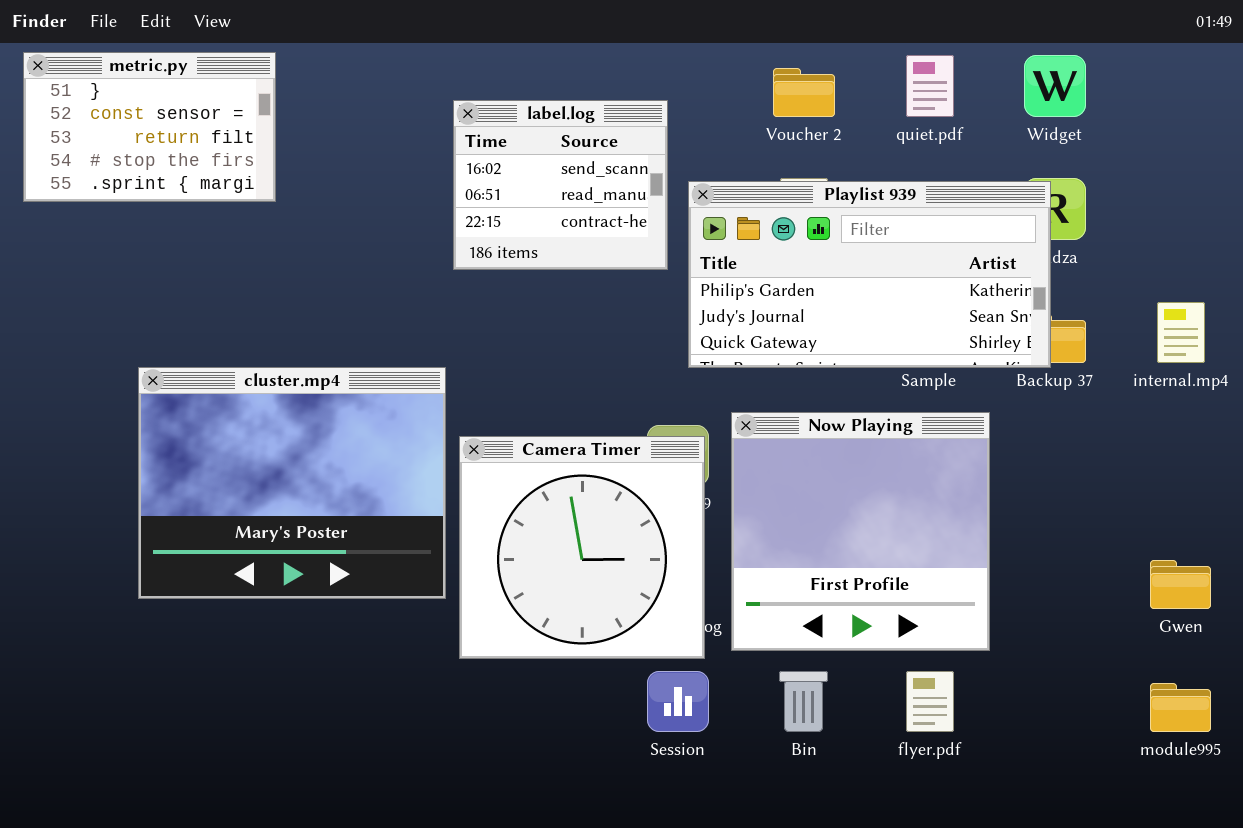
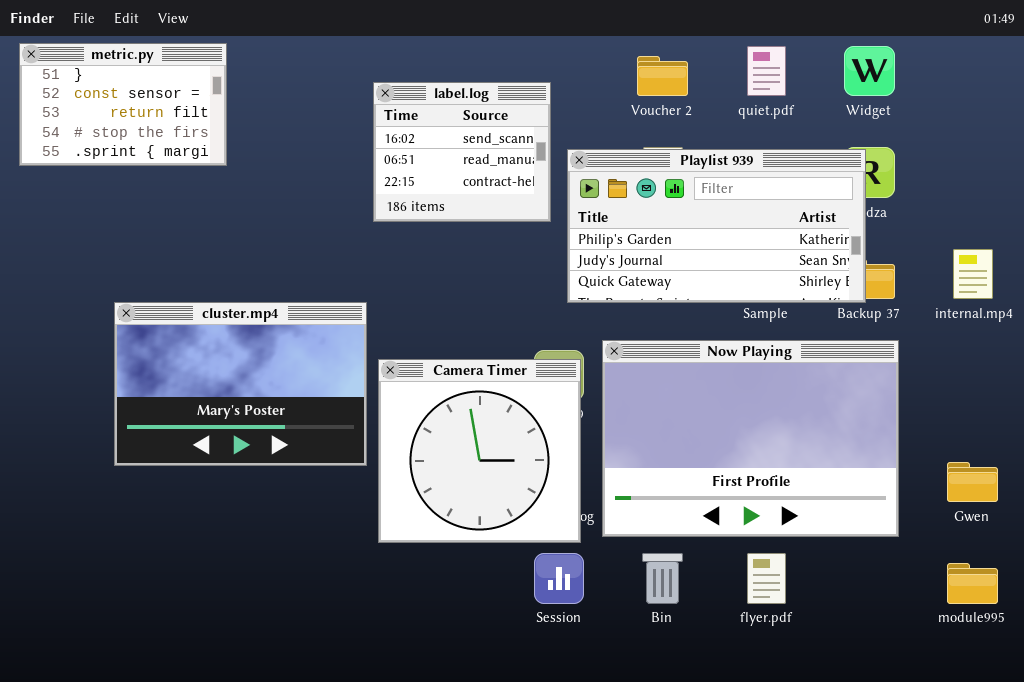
cluster.mp4: [138,367,446,599] -> [114,302,367,466], resized
Now Playing: [731,412,990,651] -> [602,340,899,537], resized

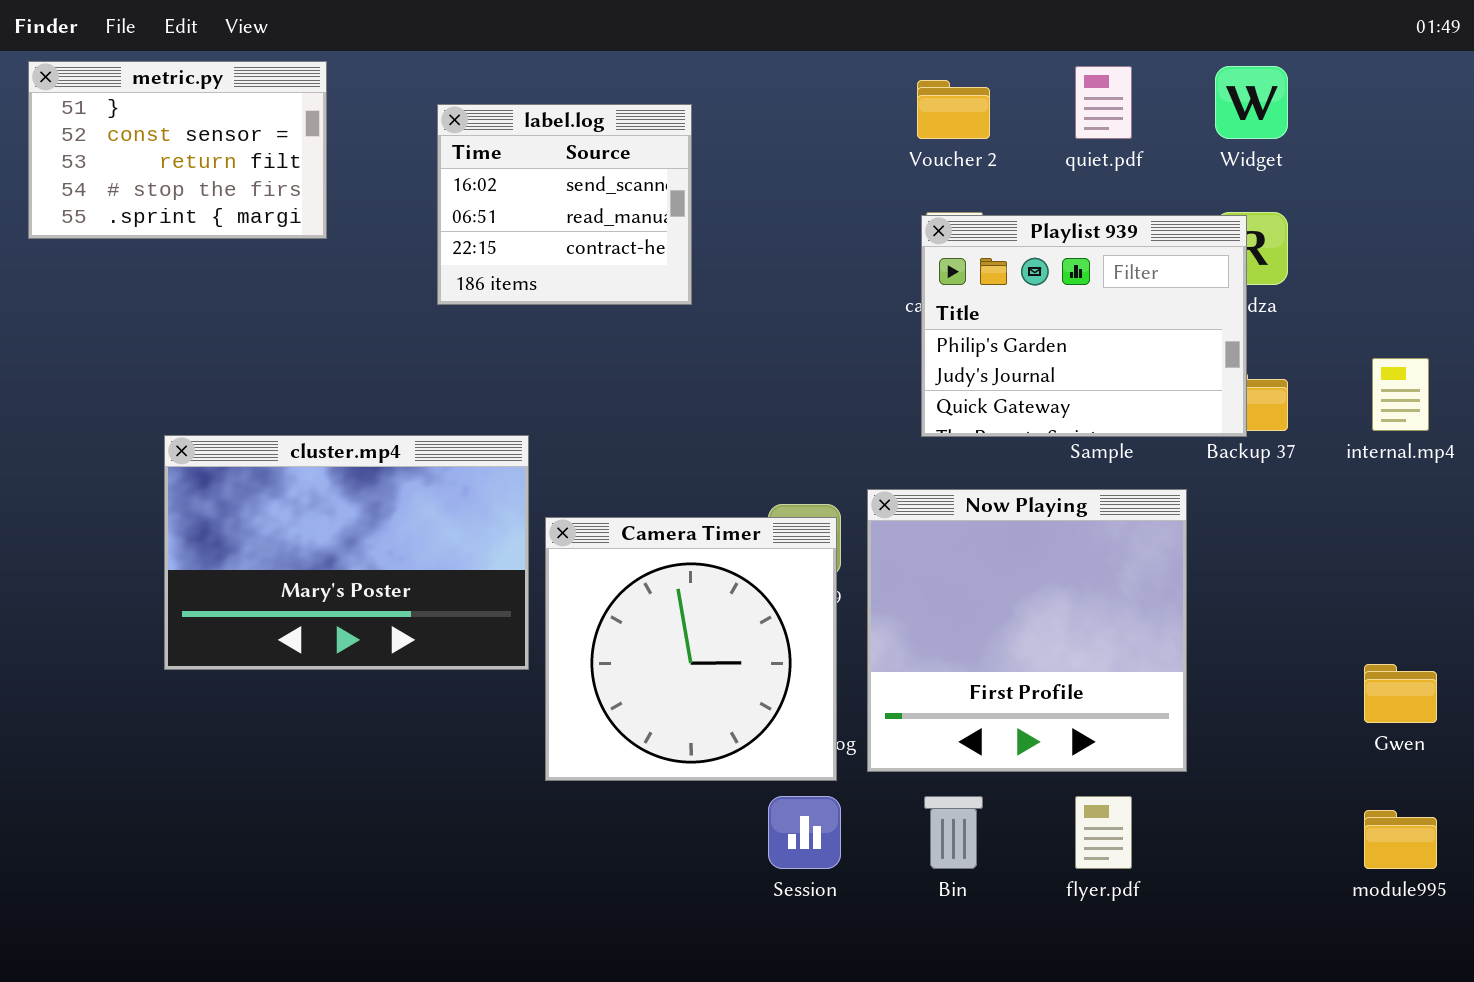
label.log: [373,82,551,222] -> [437,104,692,305], moved
Playlist 939: [567,149,866,303] -> [921,215,1247,437], resized
Now Playing: [602,340,899,537] -> [867,489,1187,772], resized

